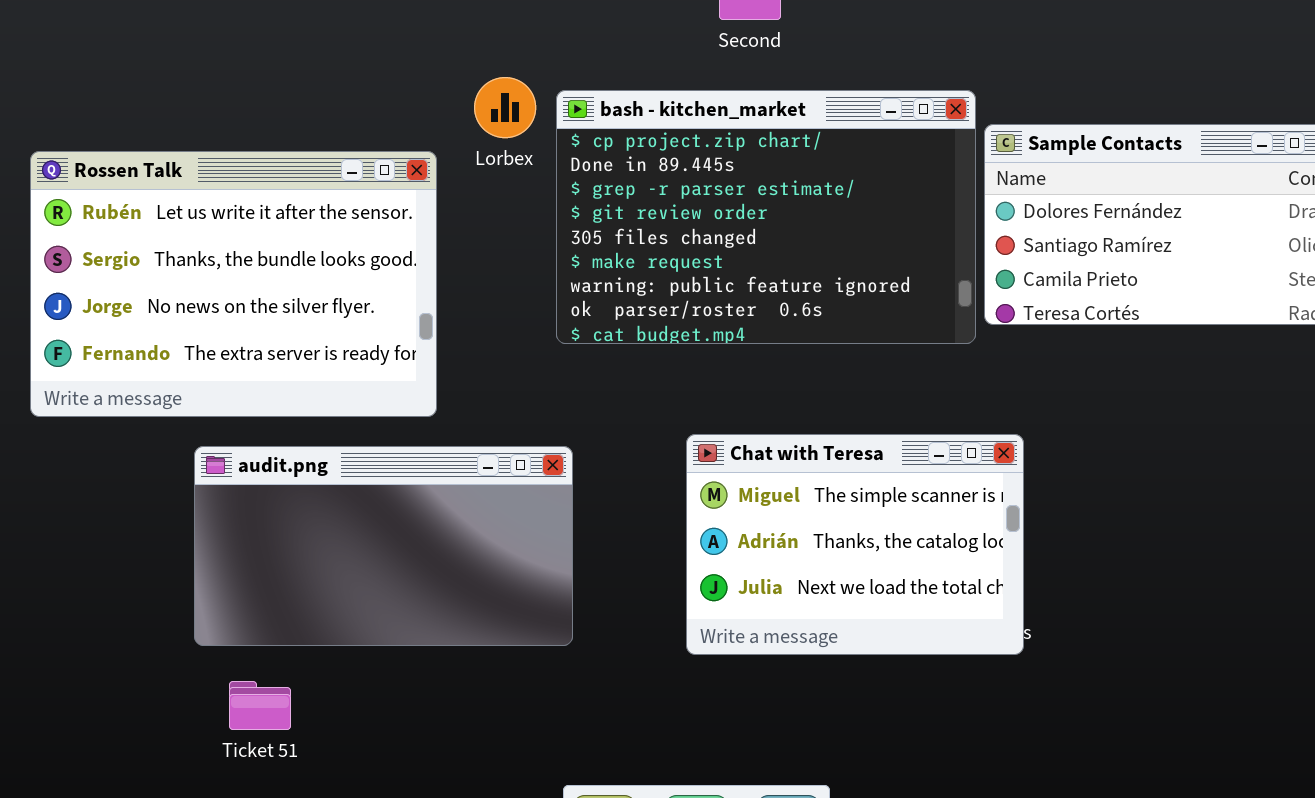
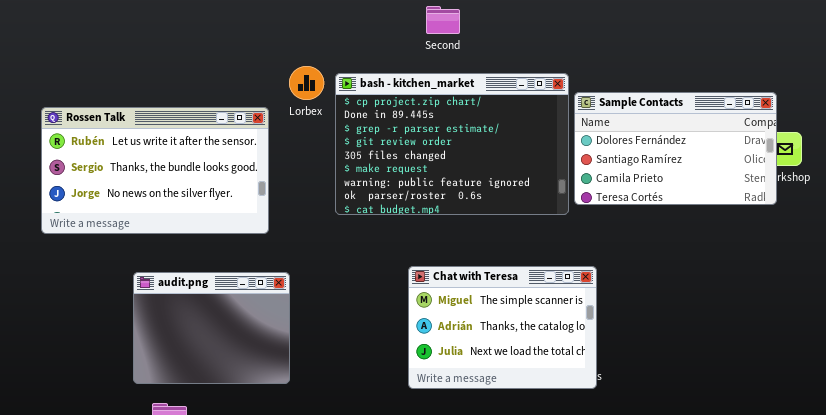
Rossen Talk: [30,151,437,417] -> [41,107,269,234], resized
audit.png: [194,446,573,646] -> [133,272,290,384], resized

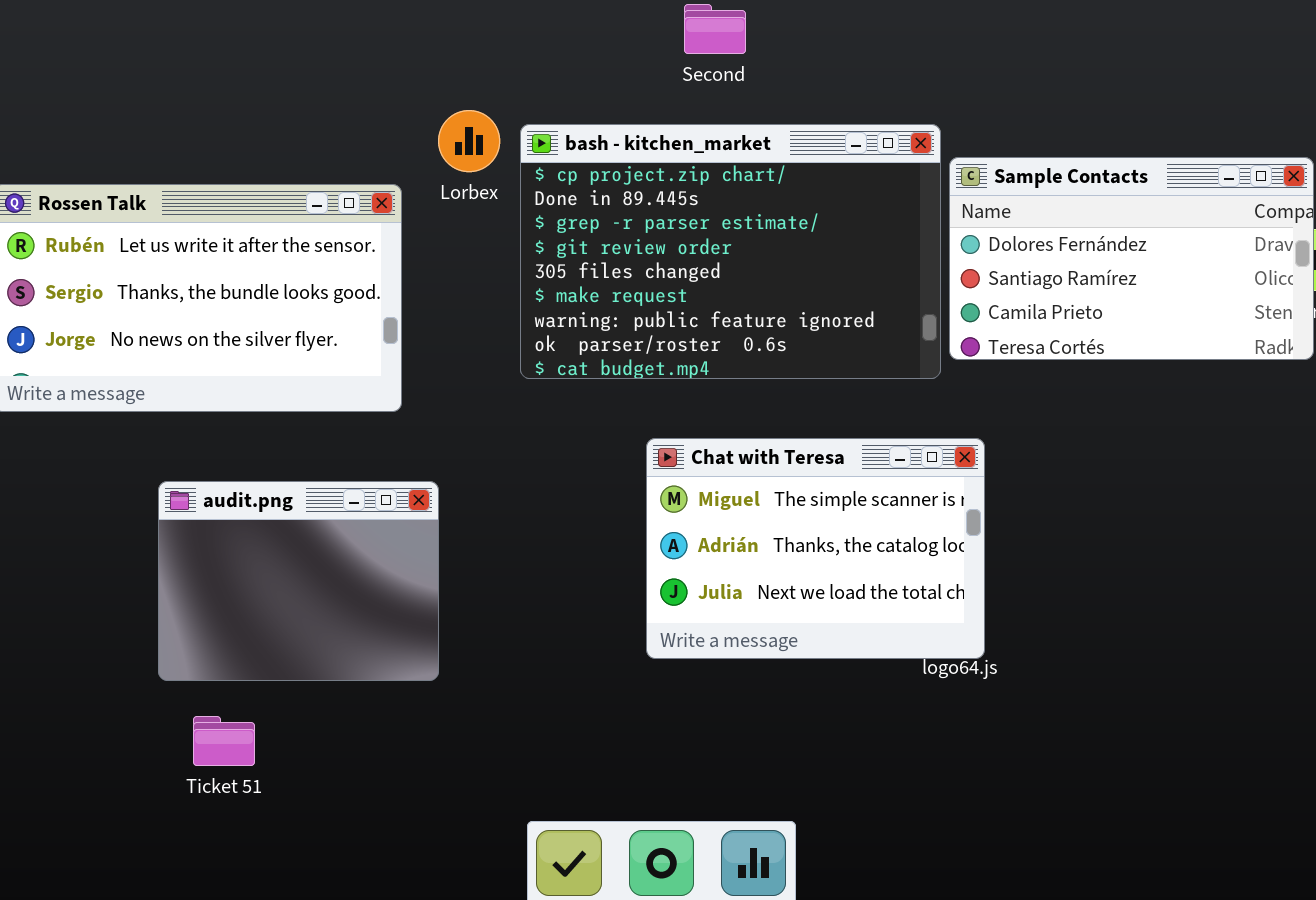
Chat with Teresa: [408,266,597,389] -> [646,438,985,659], moved

